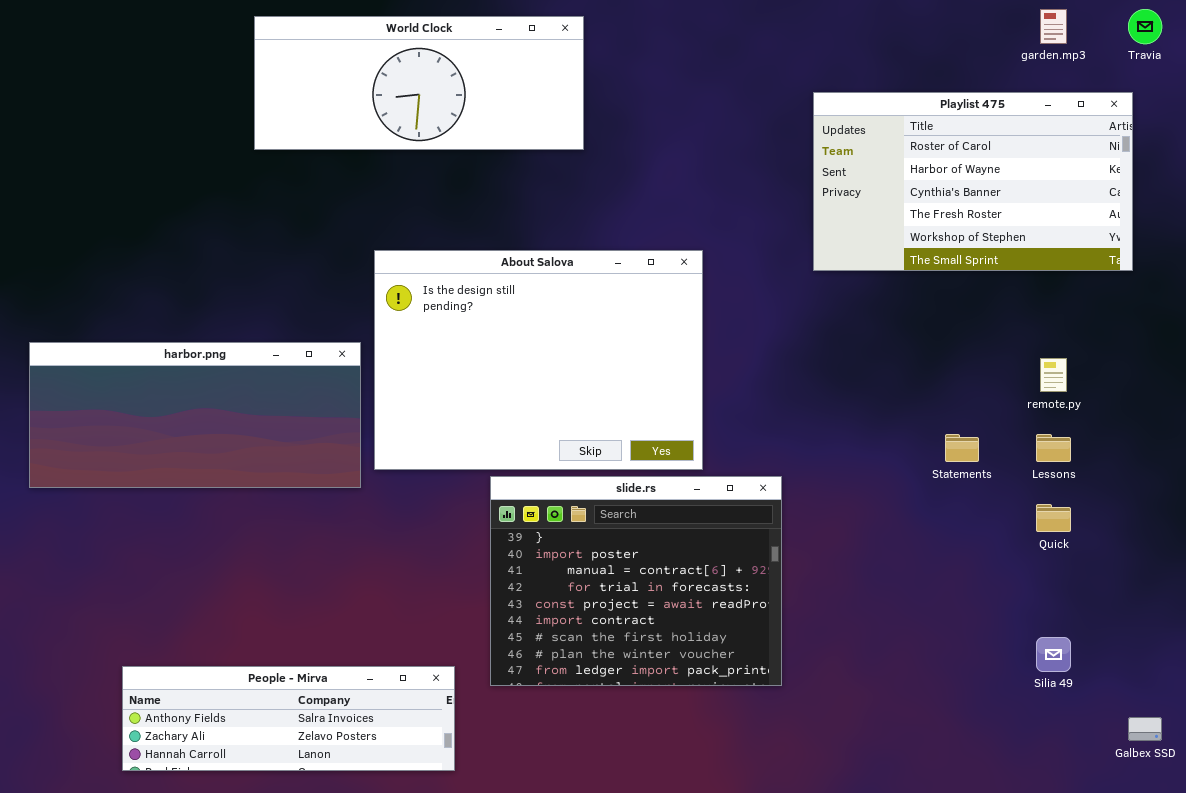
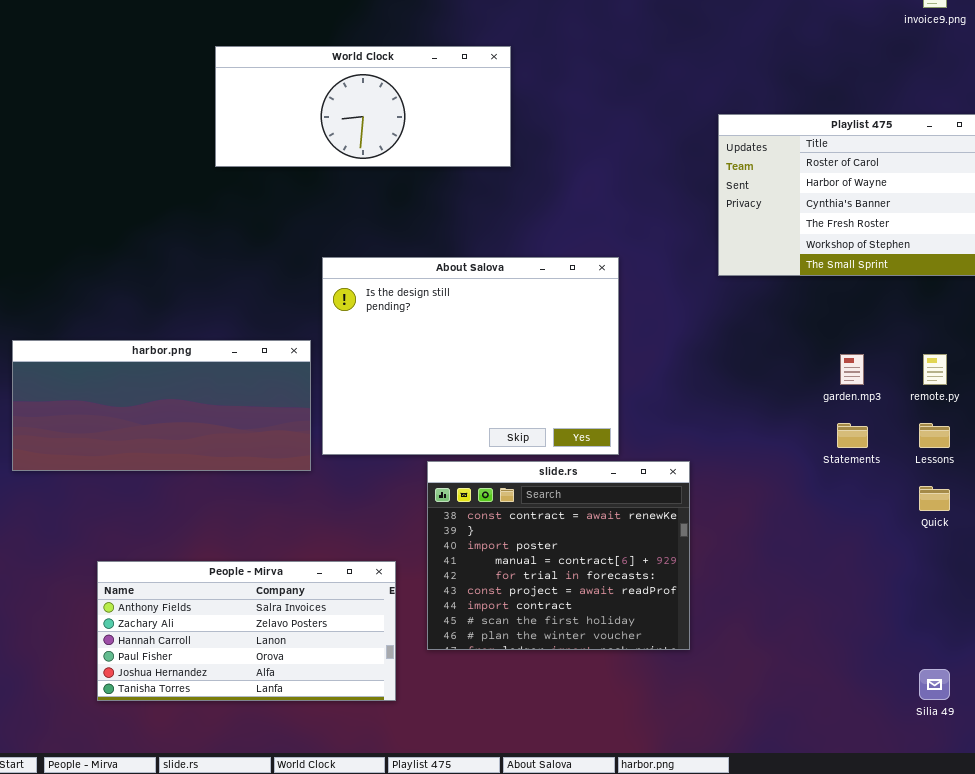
garden.mp3: [1040,9,1067,44] -> [840,354,864,385], moved
slide.rs: [490,476,782,686] -> [427,461,690,650], scrolled up 1 row
Silia 49: [1036,637,1071,672] -> [919,669,950,700], moved
People - Mirva: [122,666,455,771] -> [97,561,396,701], moved, resized

